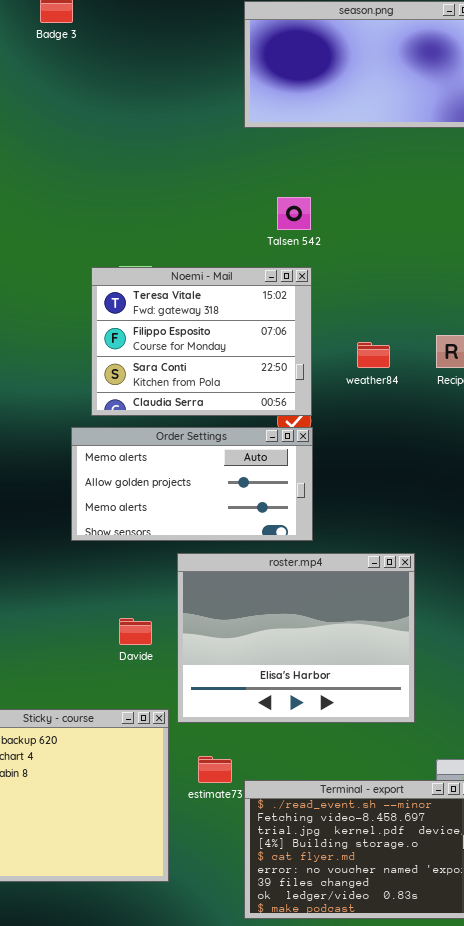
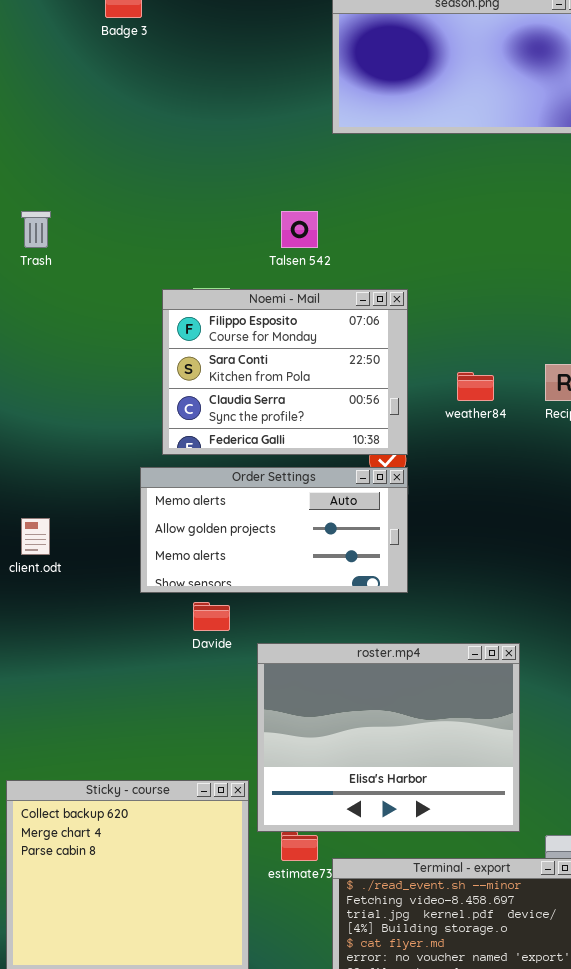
Talsen 542: [277,197,311,230] -> [281,211,318,248], moved
Noemi - Mail: [91,267,312,416] -> [162,289,408,455], scrolled down 1 row
roster.mp4: [177,553,415,723] -> [257,643,520,832], moved
Davide: [119,618,152,645] -> [193,602,230,631], moved

